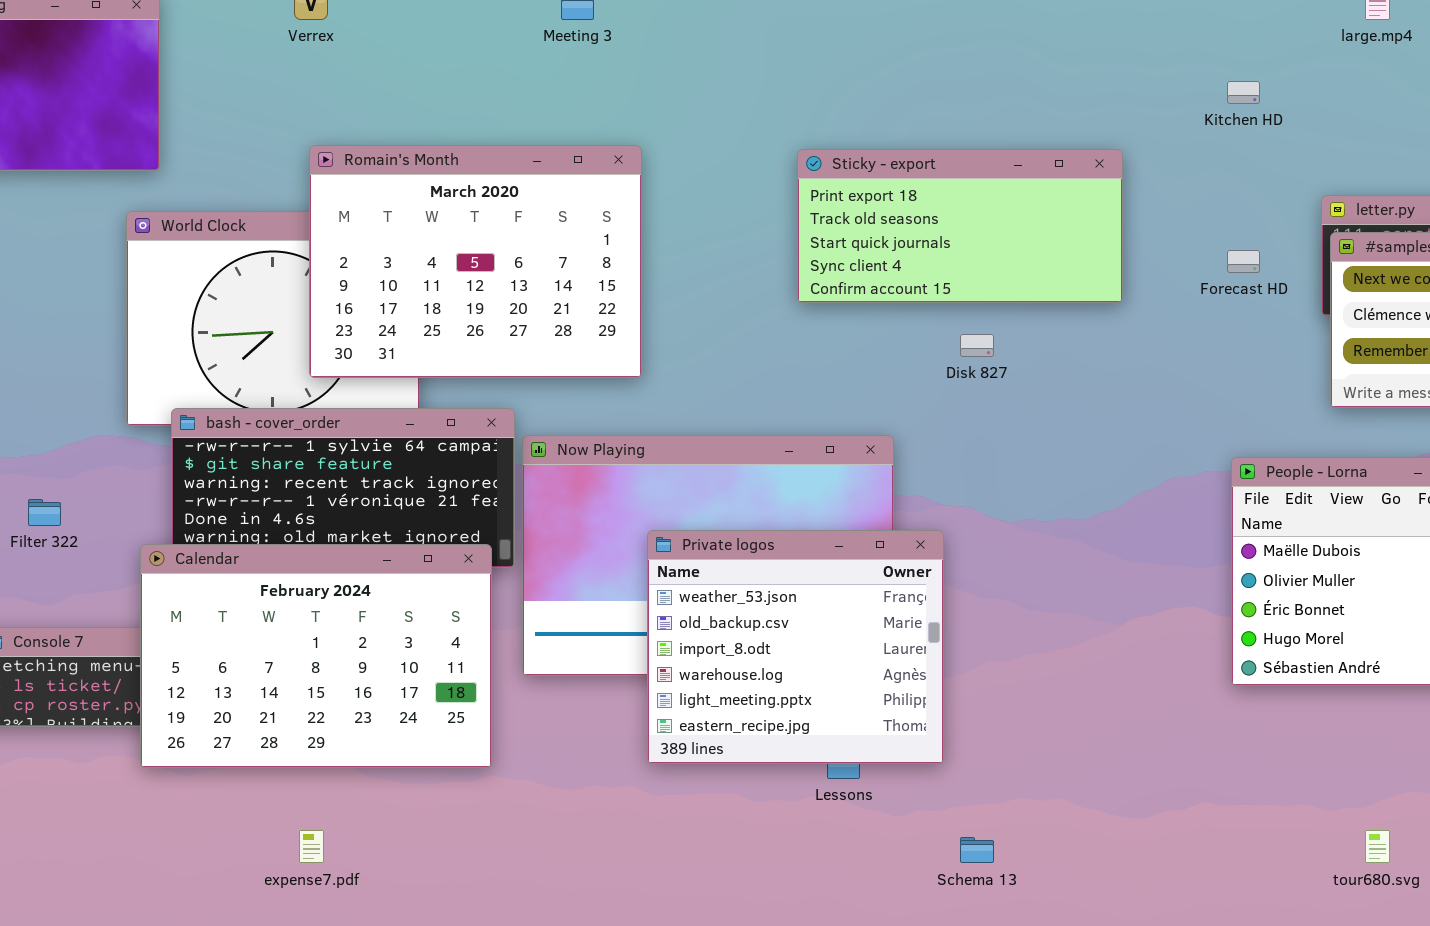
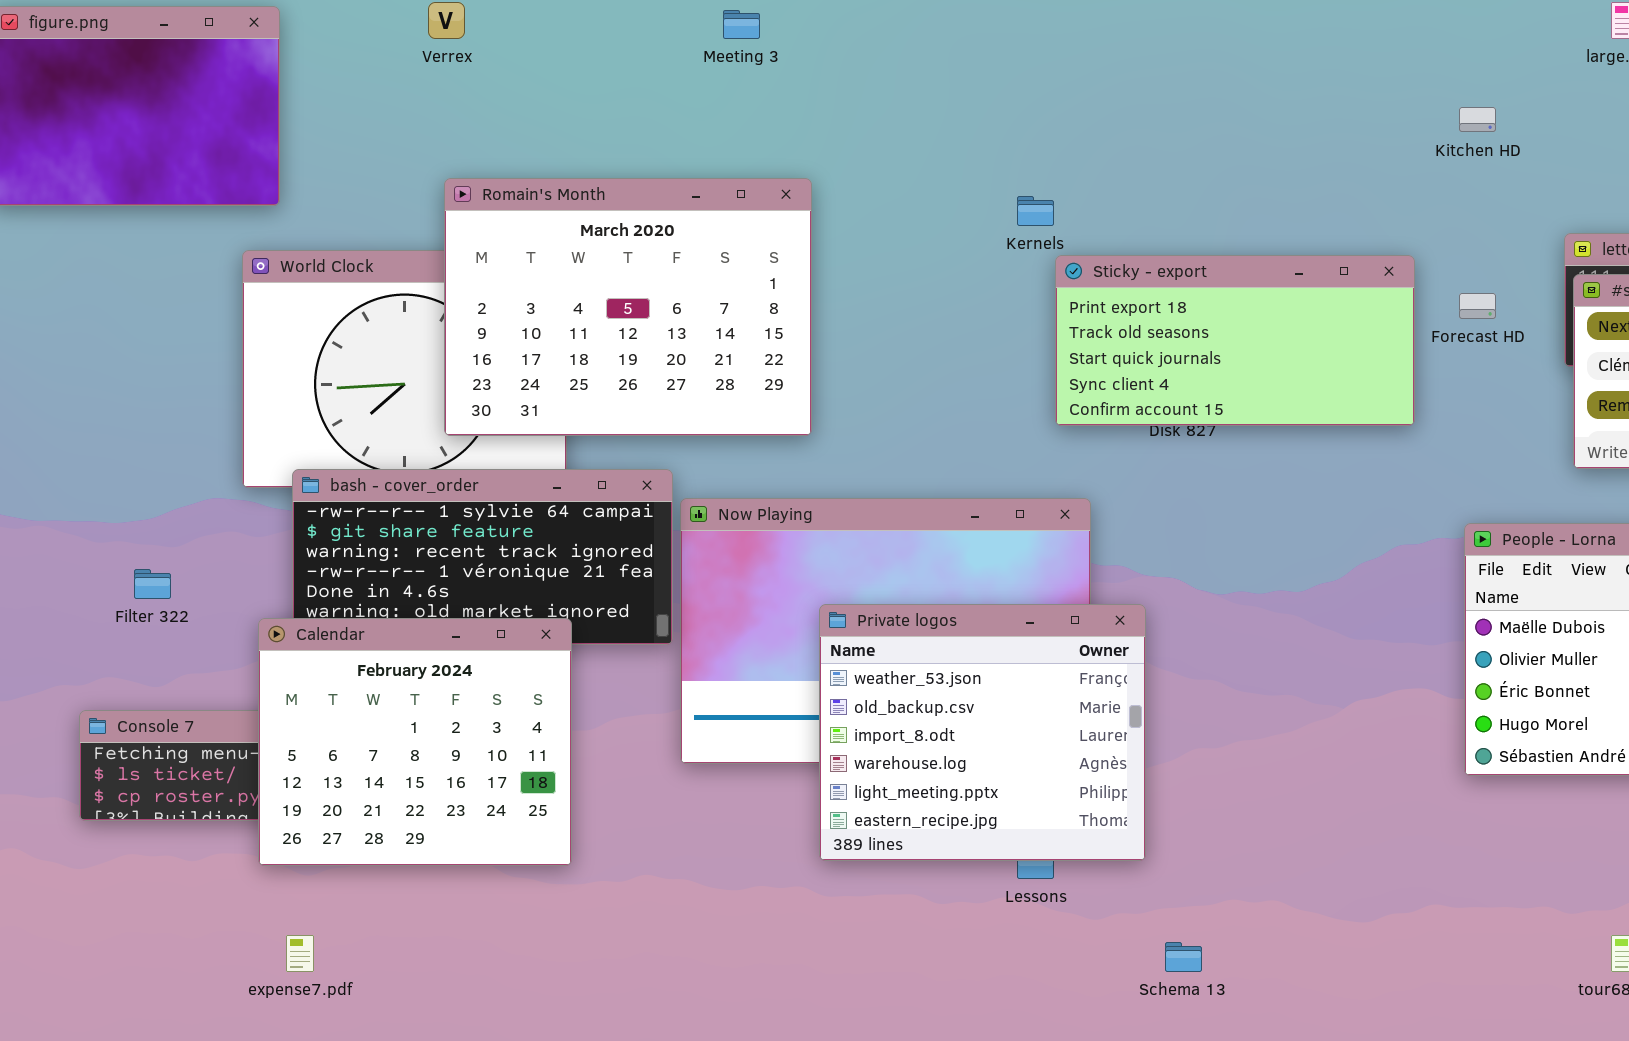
Sticky - export: [797,149,1123,303] -> [1055,255,1415,426], moved
Calendar: [140,544,492,768] -> [258,618,572,866], resized
expense7.pdf: [299,830,324,863] -> [286,935,314,972], moved

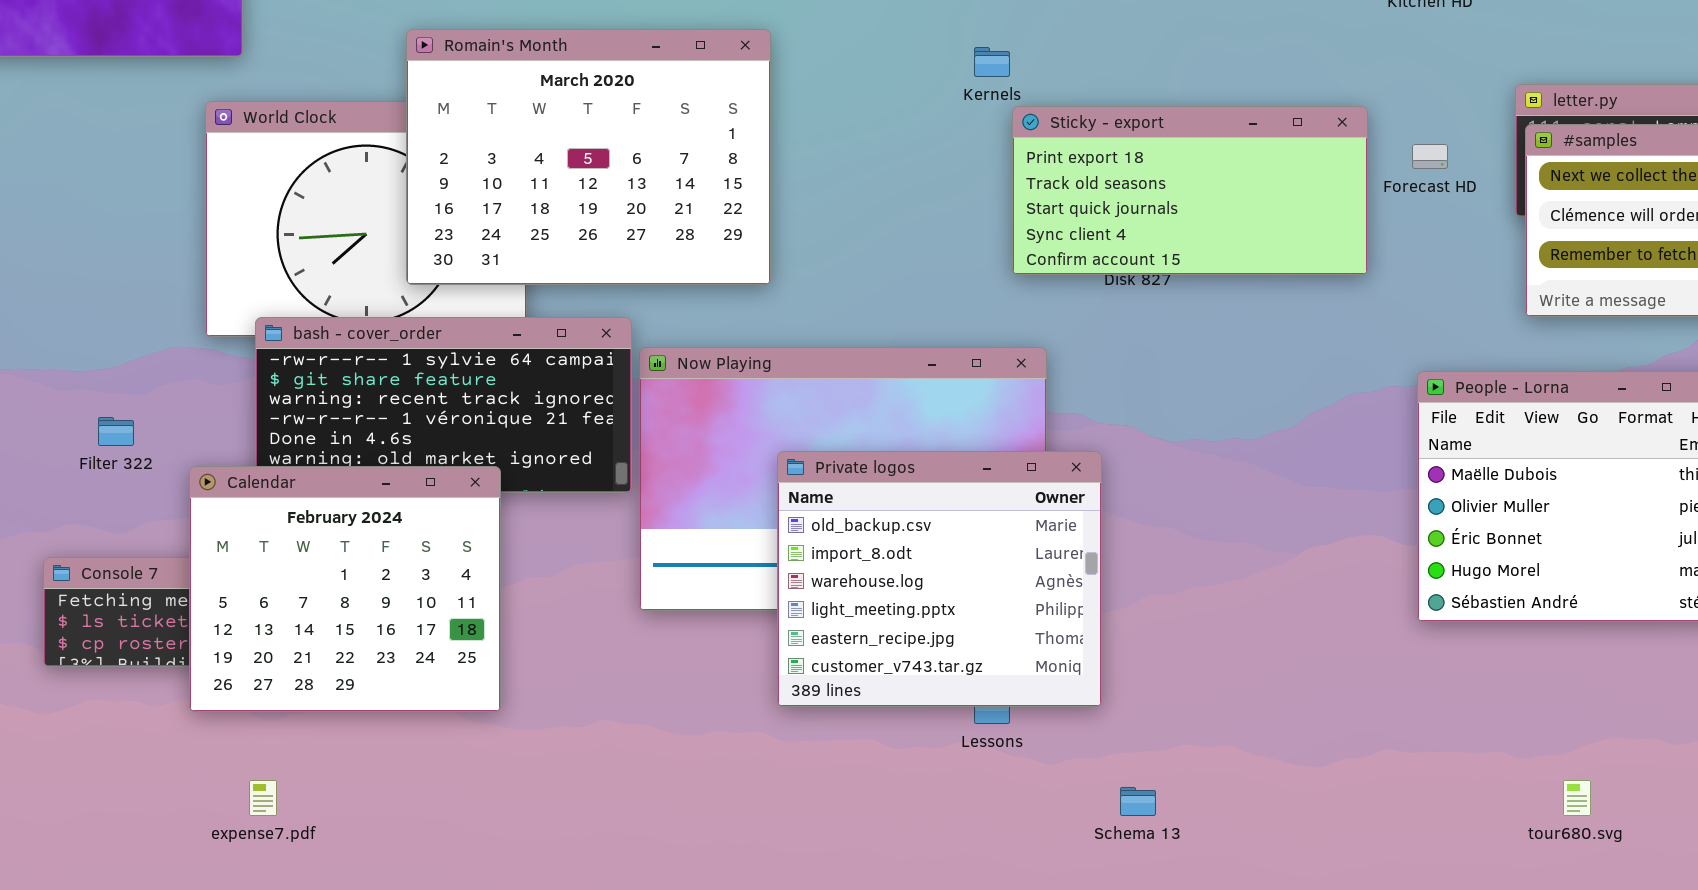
Private logos: [819,604,1146,861] -> [777,451,1102,707], scrolled down 1 row
Calendar: [258,618,572,866] -> [189,466,501,712], moved

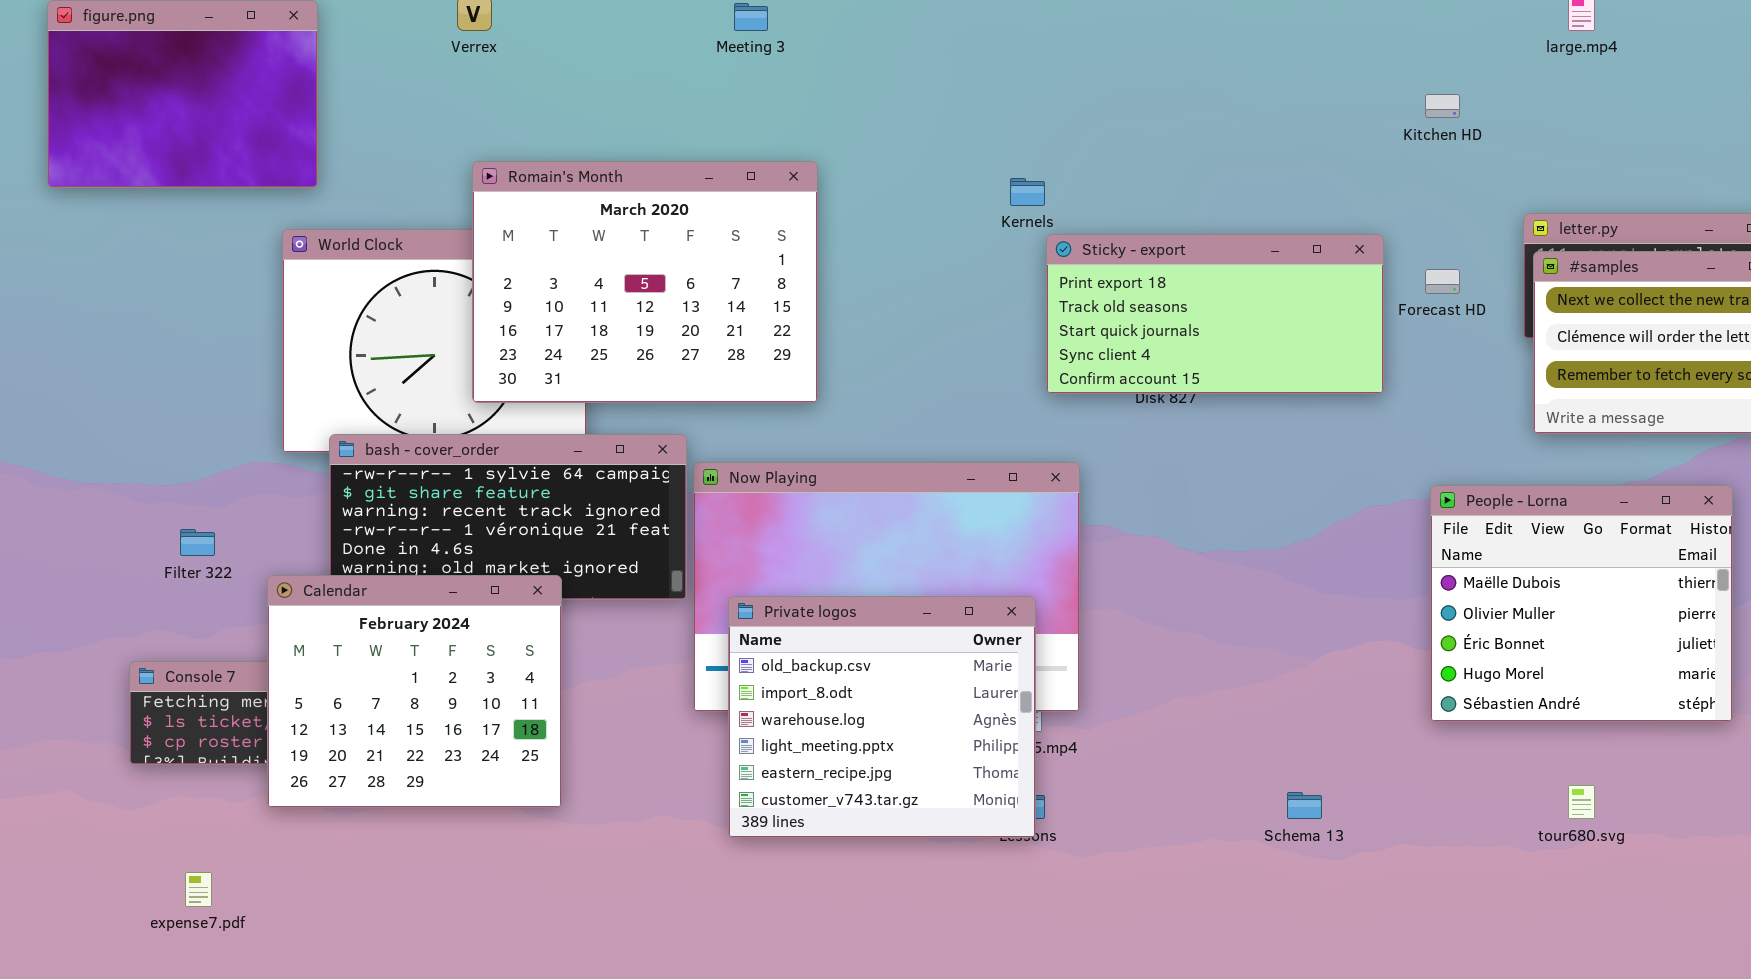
Private logos: [777,451,1102,707] -> [728,596,1036,838], moved
expense7.pdf: [249,780,277,816] -> [185,872,212,907], moved
tour680.svg: [1563,780,1591,816] -> [1568,785,1595,819], moved
Schema 13: [1120,787,1156,816] -> [1287,792,1322,819], moved

